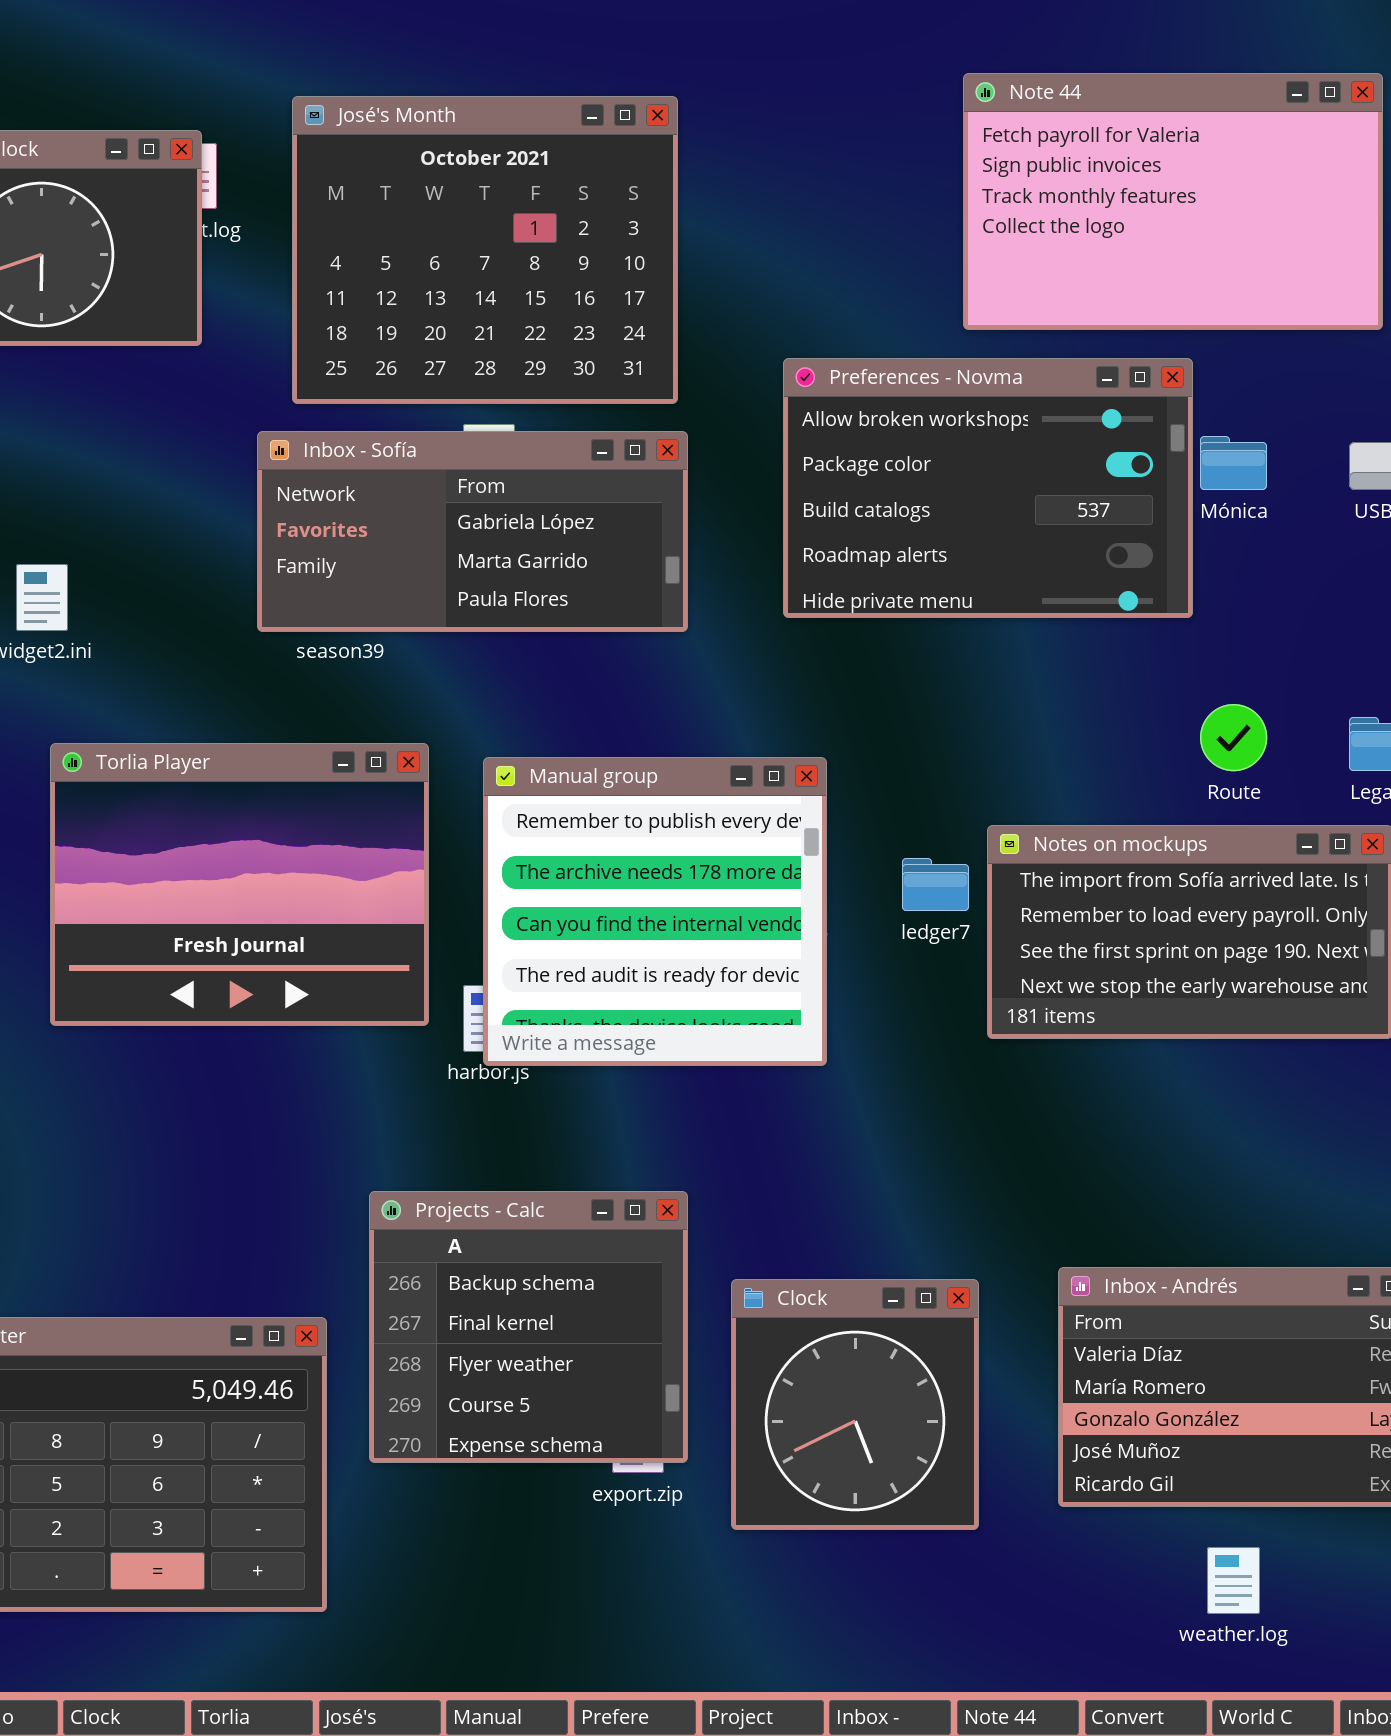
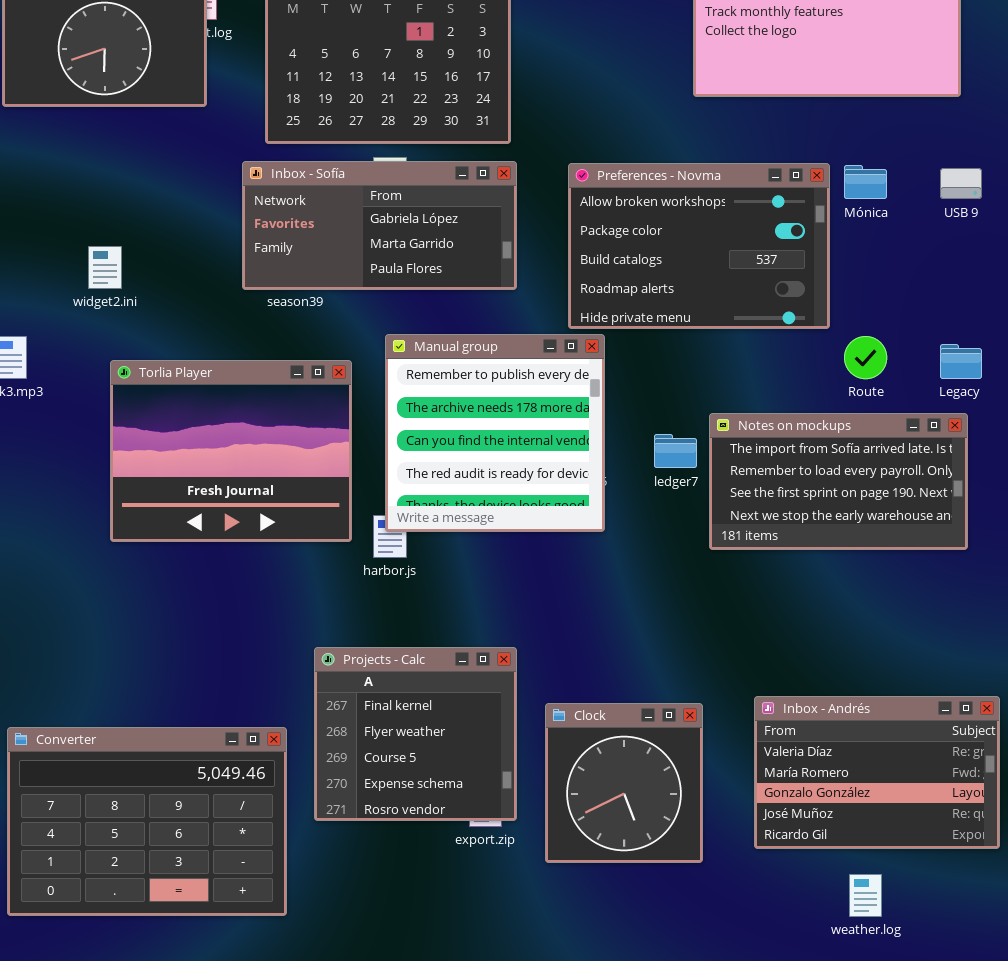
Preferences - Novma: [783,358,1193,618] -> [568,163,830,329], moved
Manual group: [483,757,827,1066] -> [385,334,605,532], moved
Projects - Calc: [369,1191,688,1463] -> [314,647,517,821], scrolled down 1 row

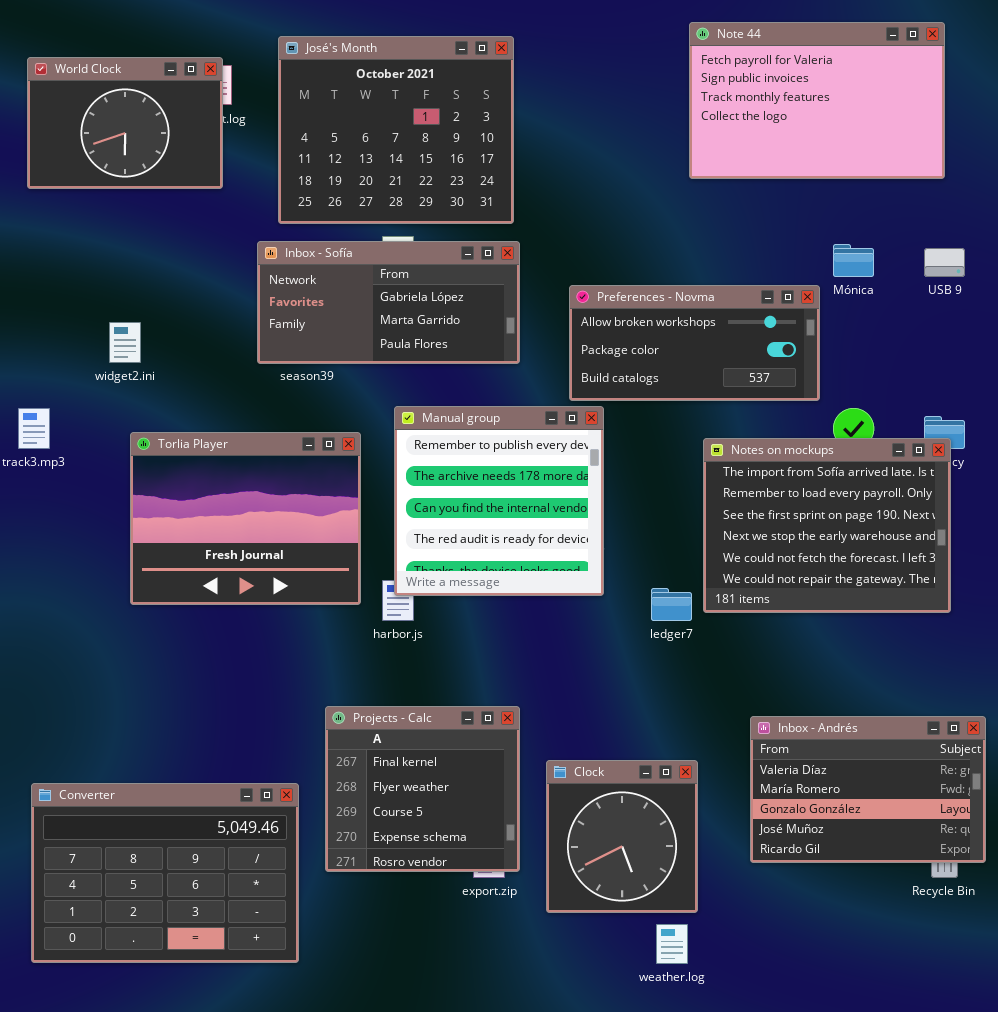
Preferences - Novma: [568,163,830,329] -> [569,285,820,401], resized
Notes on mockups: [709,413,968,550] -> [703,438,951,613], resized
ledger7: [654,434,697,468] -> [651,588,692,621], moved
Inbox - Andrés: [754,696,1000,849] -> [750,716,986,863], moved
weather.log: [849,874,882,917] -> [656,924,688,964], moved

